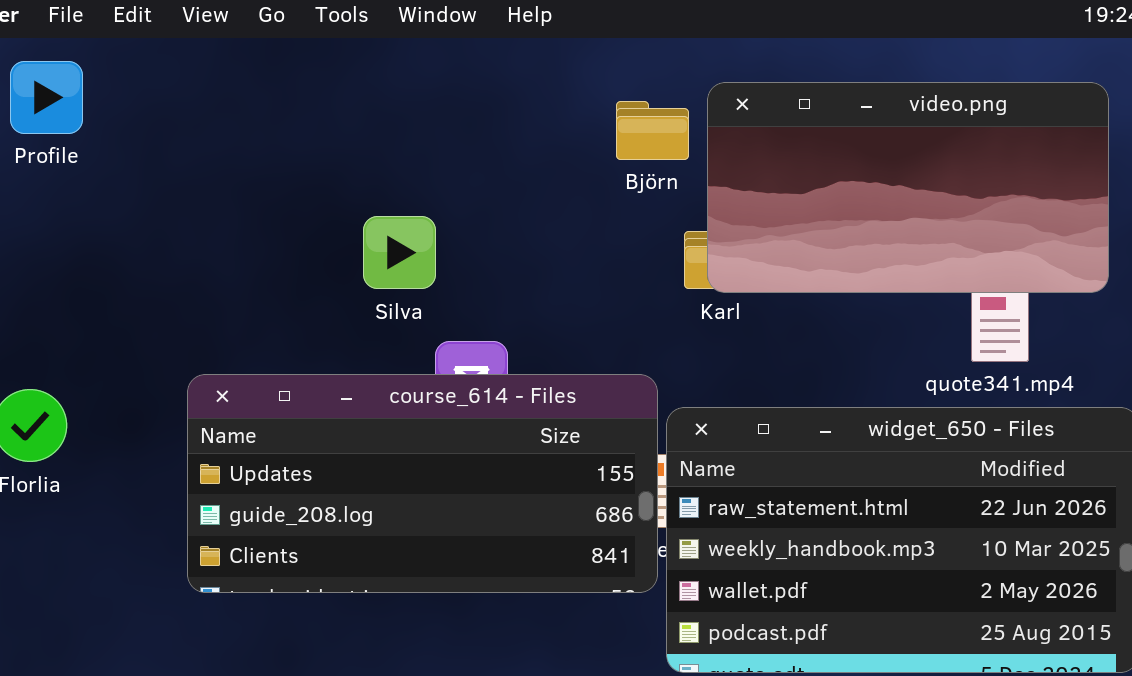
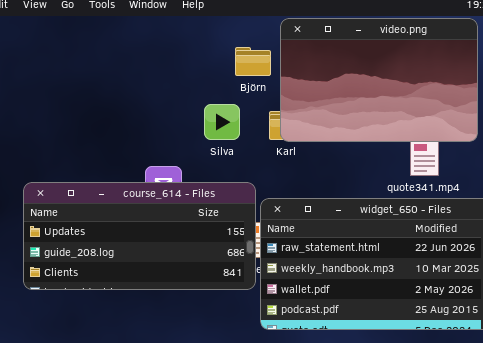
video.png: [707,82,1109,293] -> [280,18,478,142], resized
Silva: [363,216,436,289] -> [204,104,240,140], moved

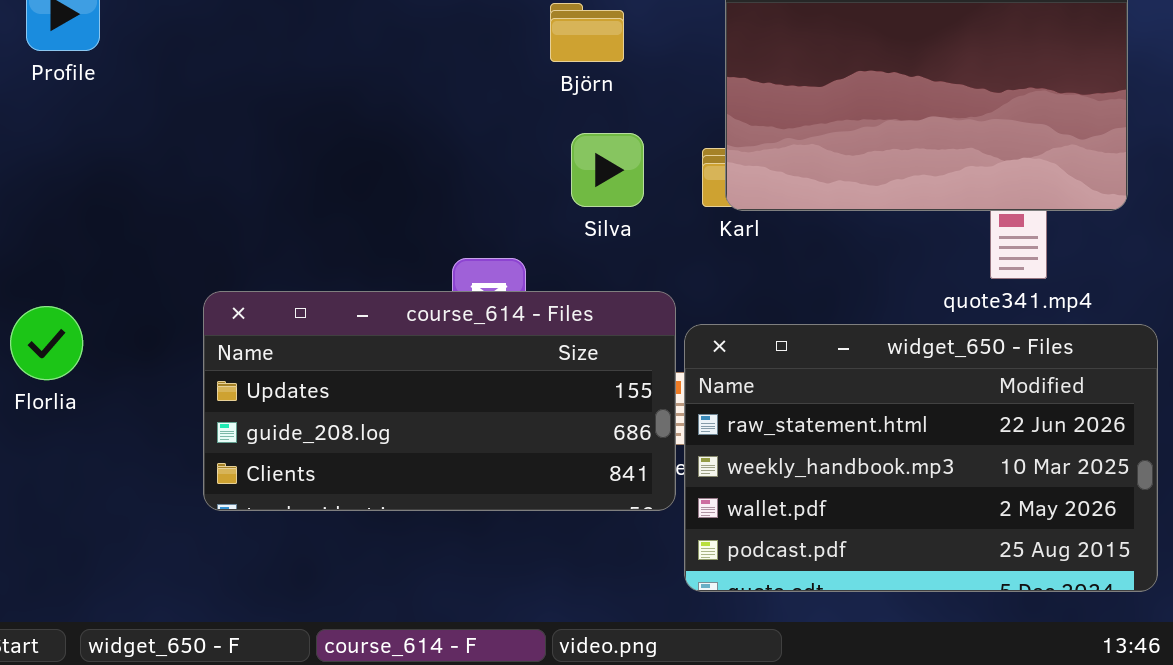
Björn: [235,47,271,76] -> [550,3,624,62], moved

